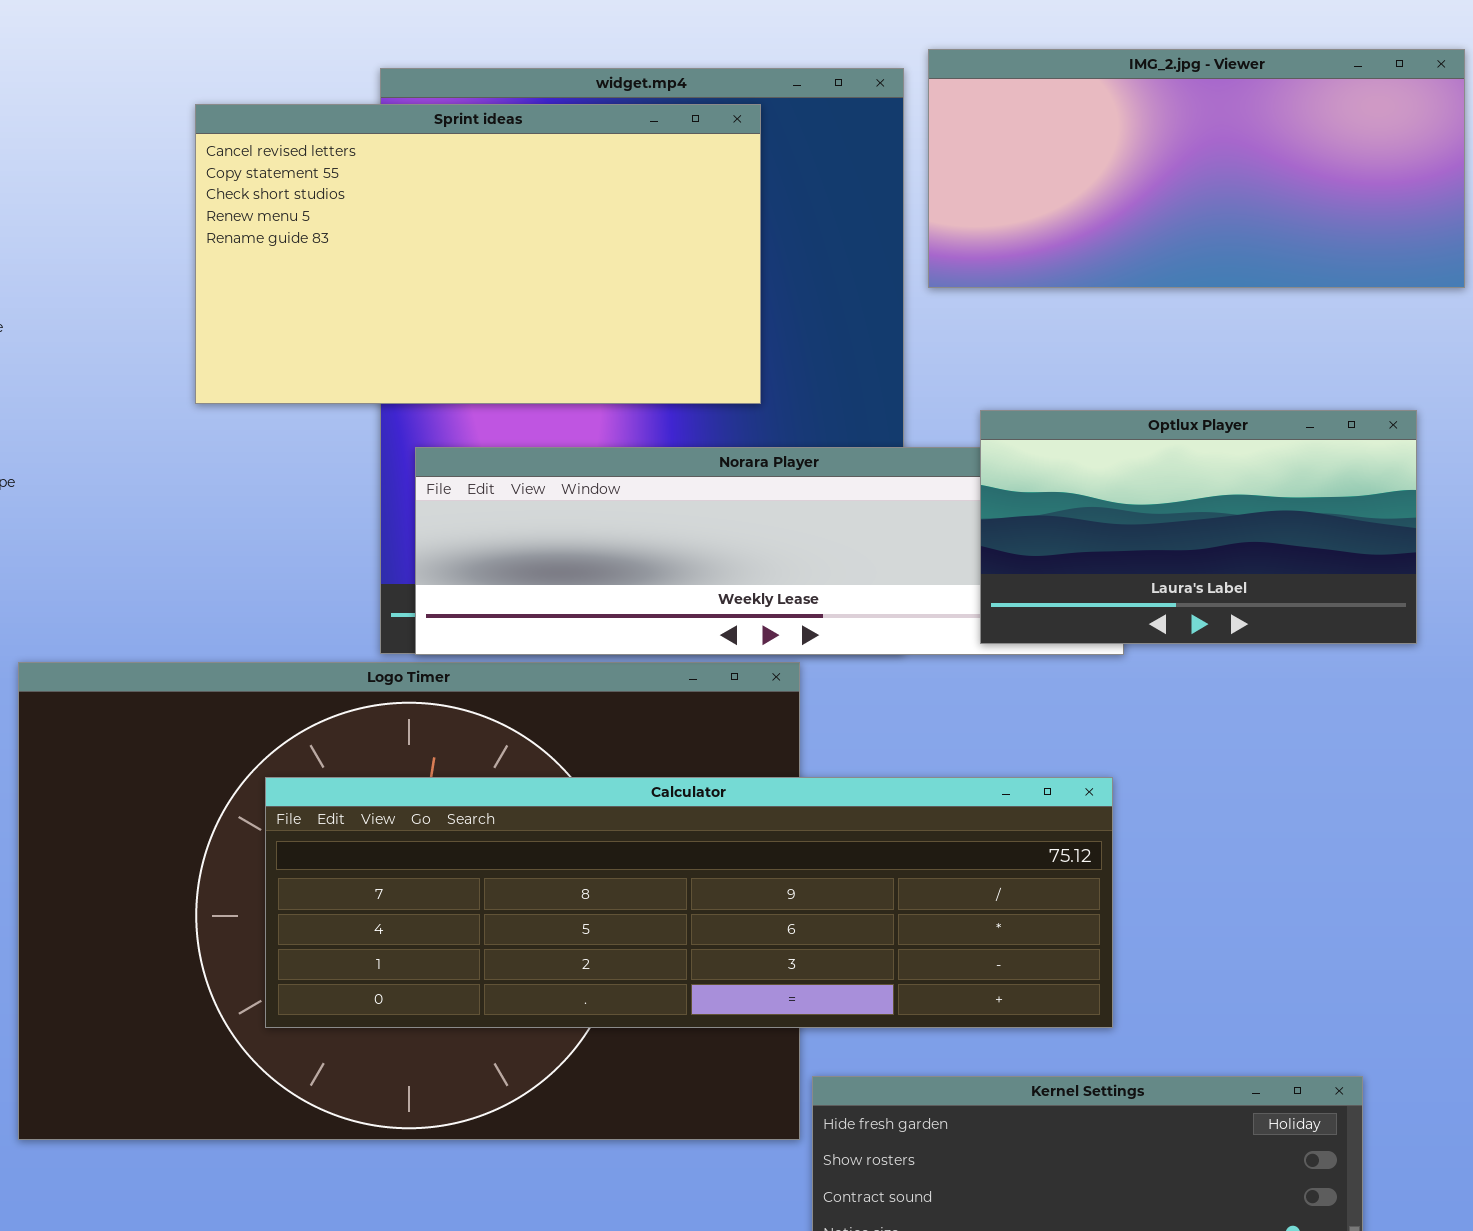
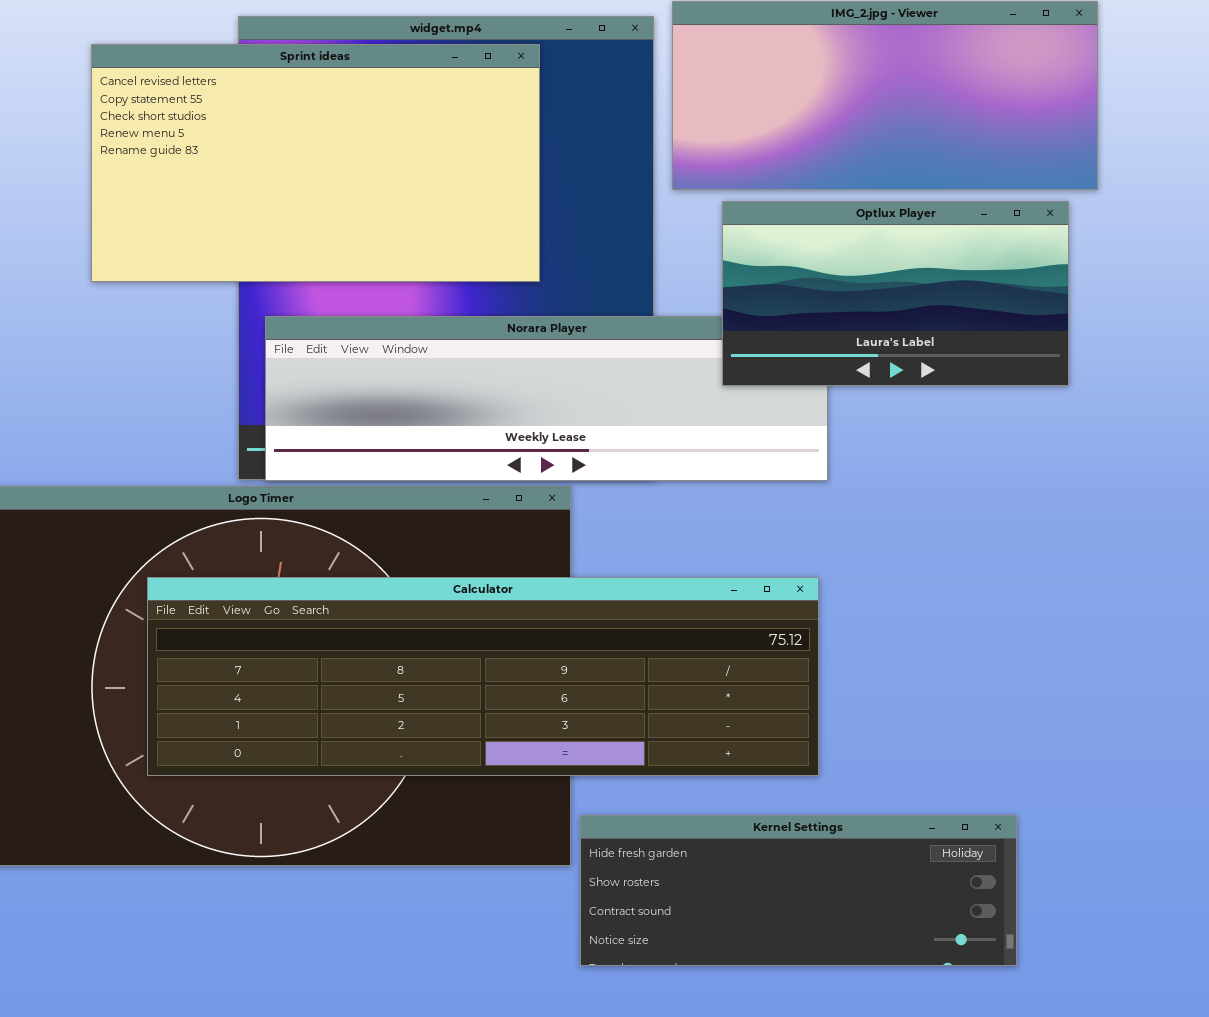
Optlux Player: [980,410,1417,644] -> [722,201,1069,386], moved

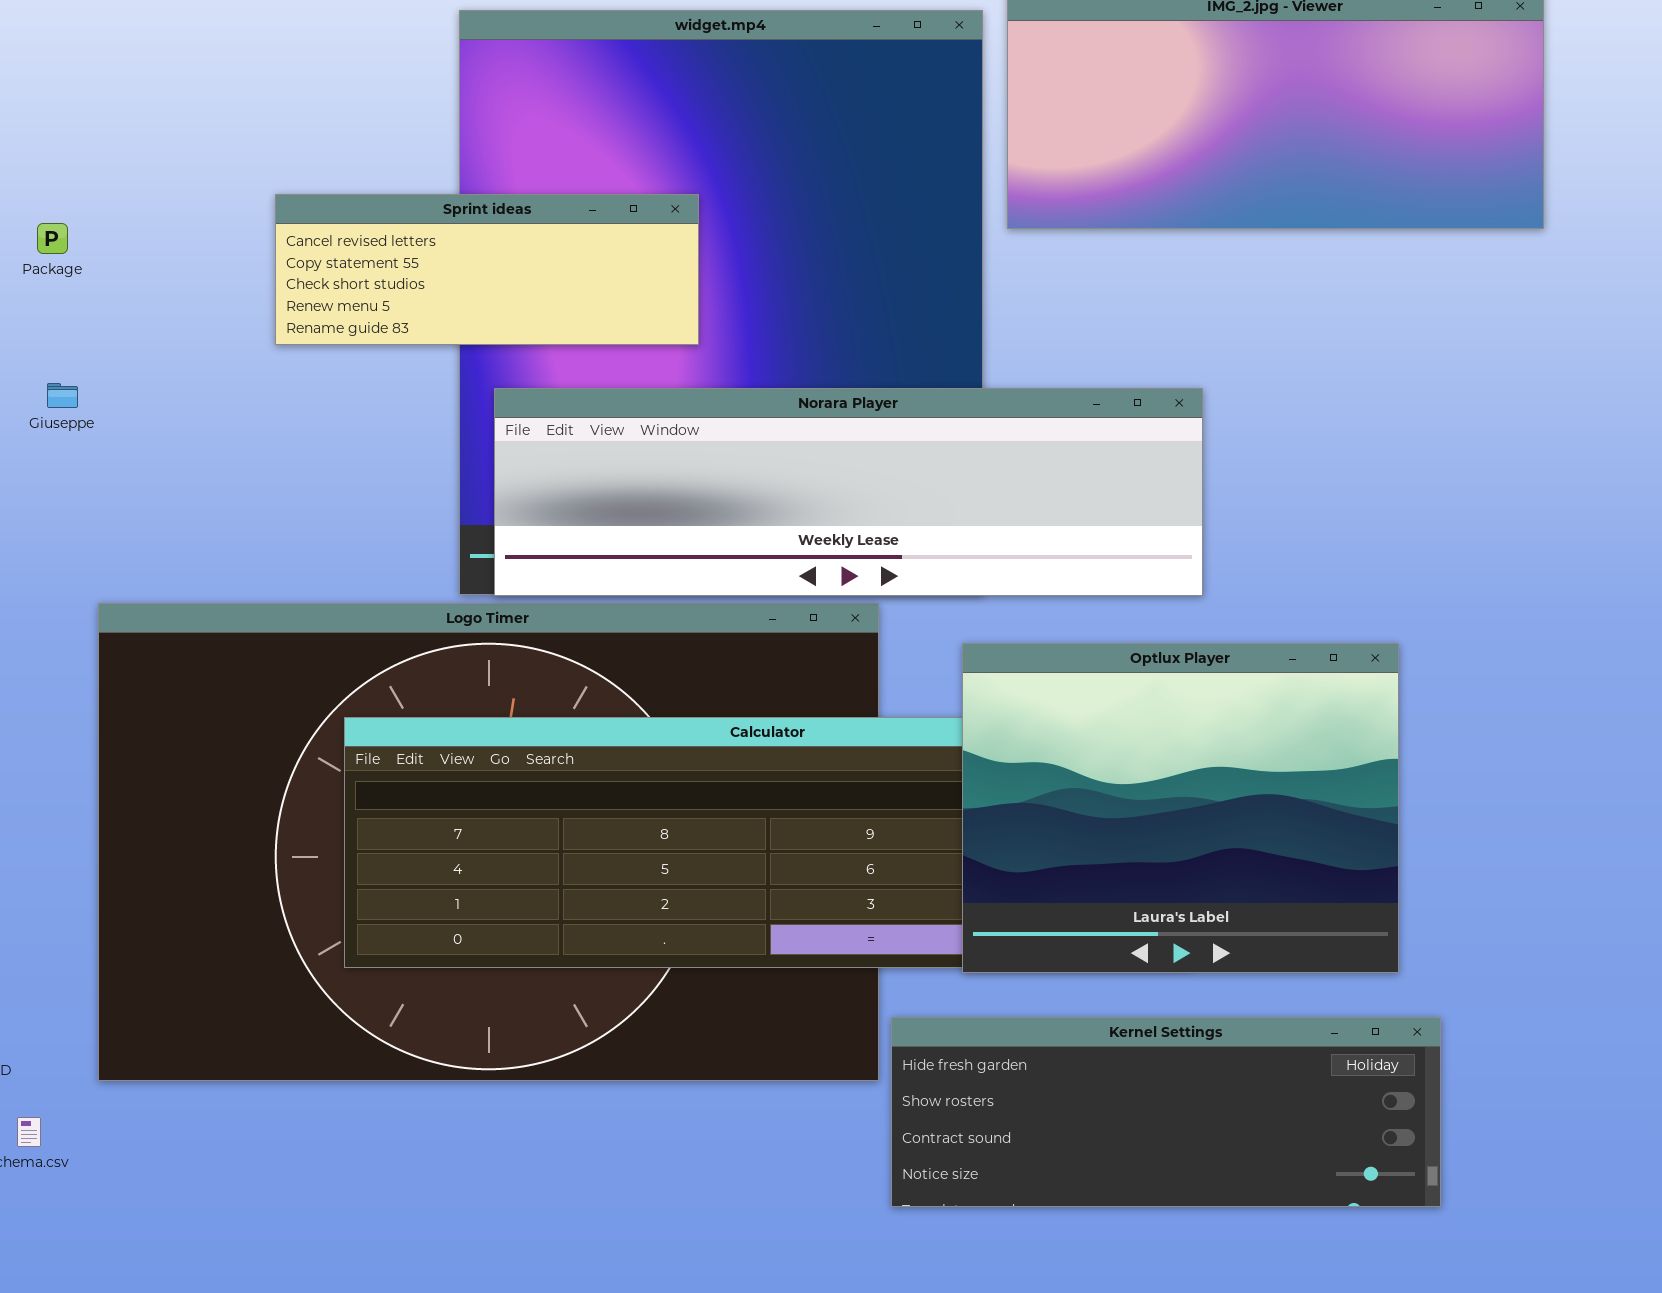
Sprint ideas: [91,44,540,282] -> [275,194,699,345], resized
Optlux Player: [722,201,1069,386] -> [962,643,1399,973], moved, resized

